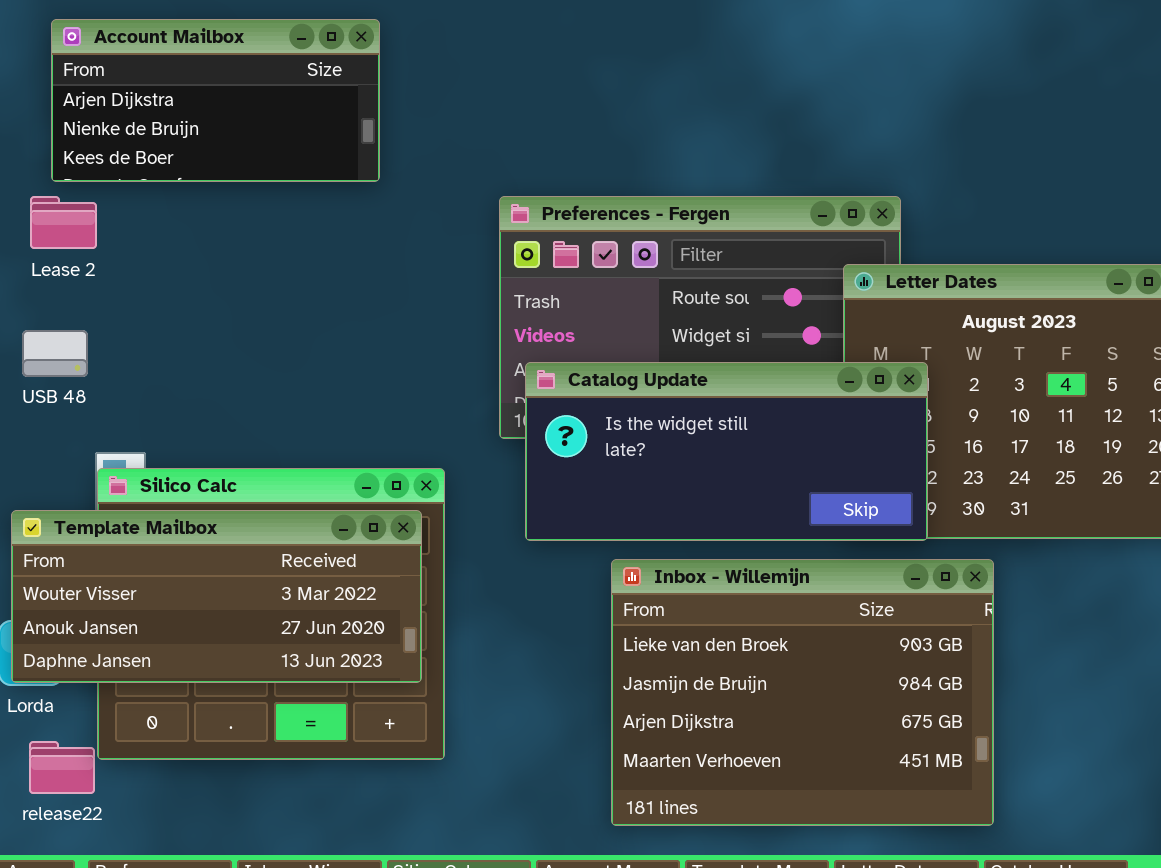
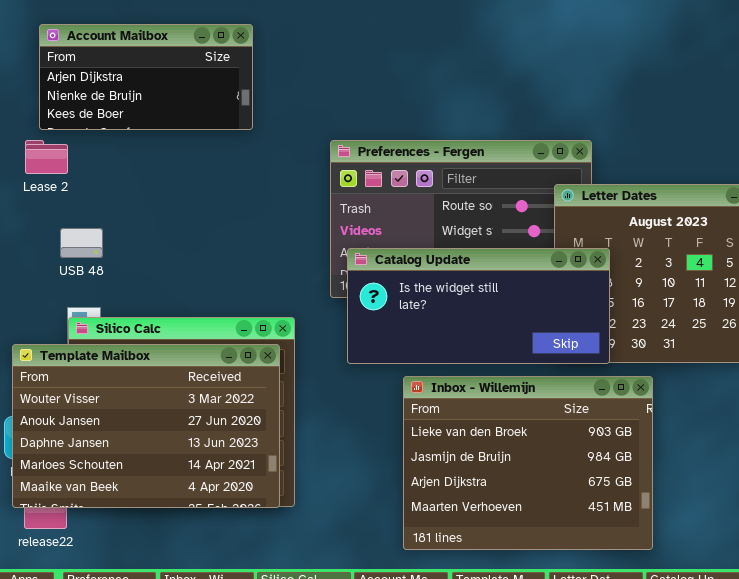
USB 48: [22,330,88,377] -> [60,228,103,258], moved
Template Mailbox: [11,510,422,683] -> [12,344,280,508], resized

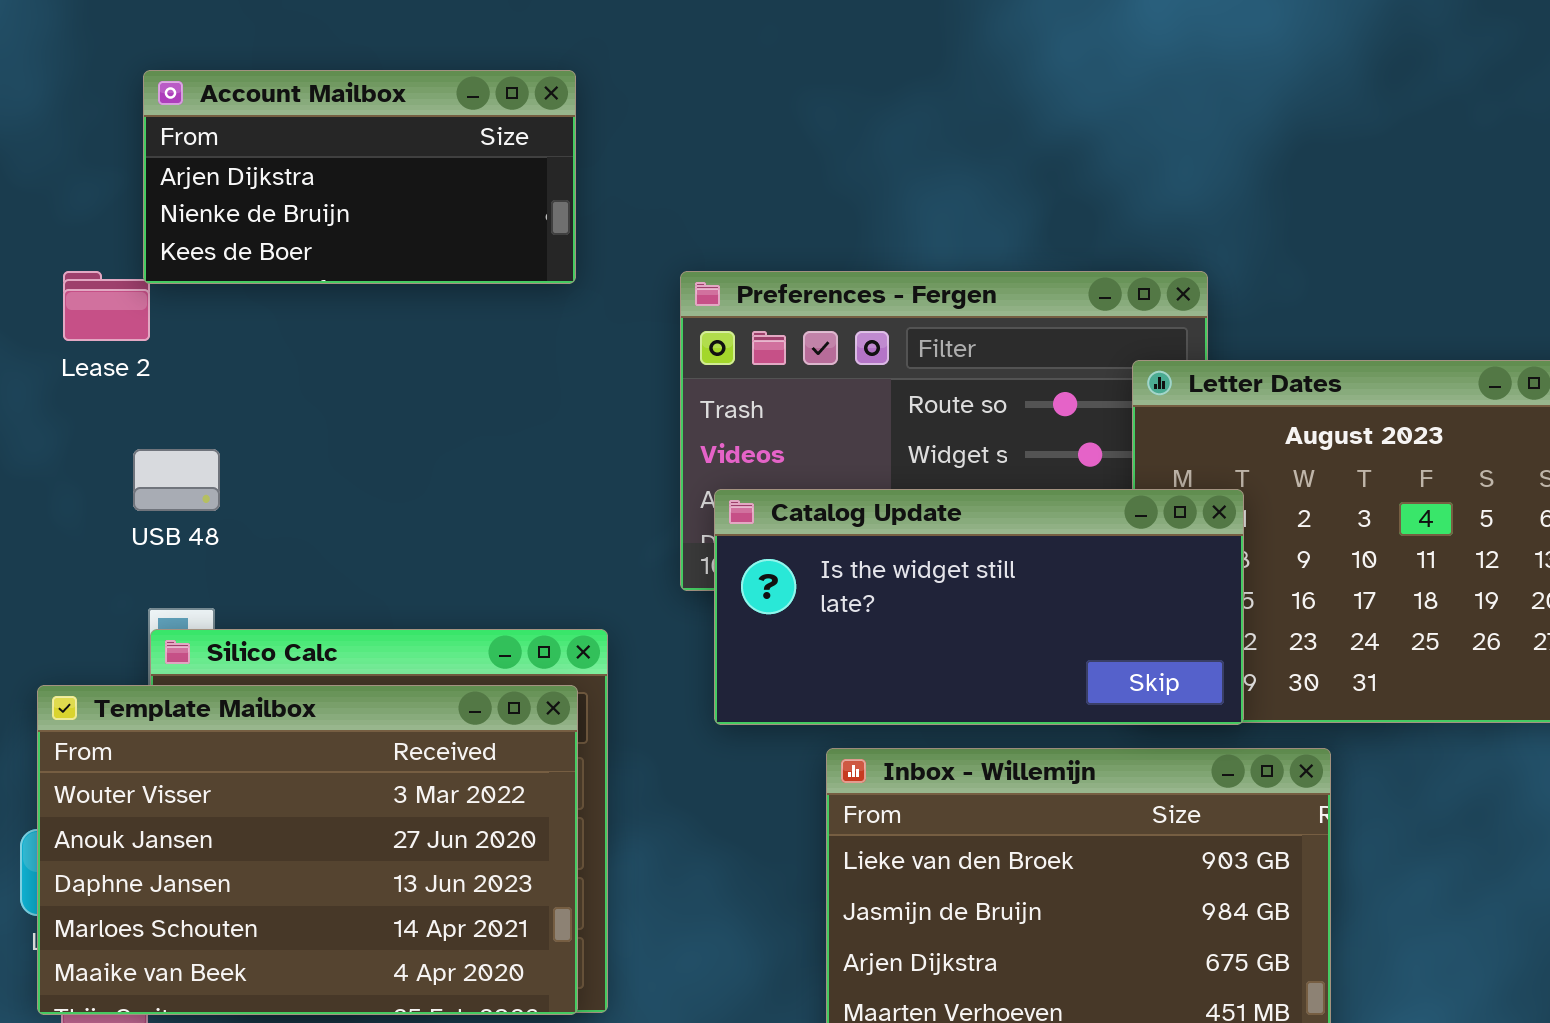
Account Mailbox: [39,24,253,130] -> [143,70,576,284], moved

